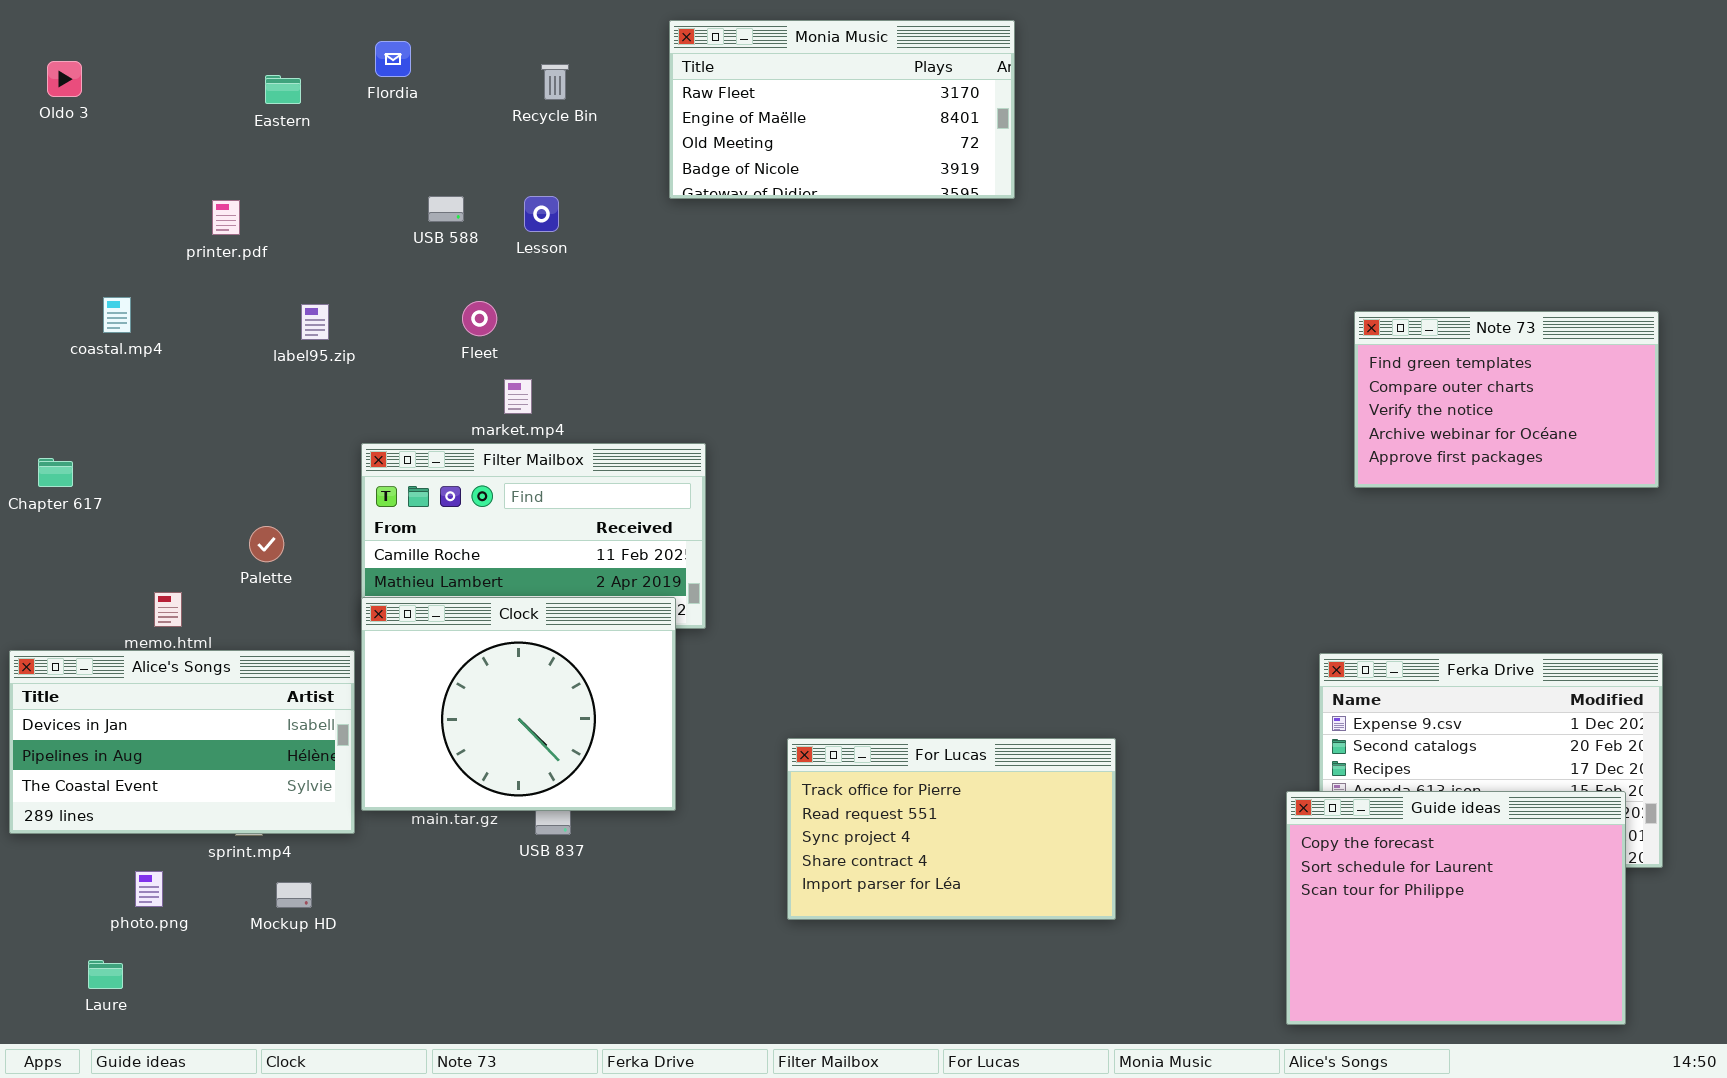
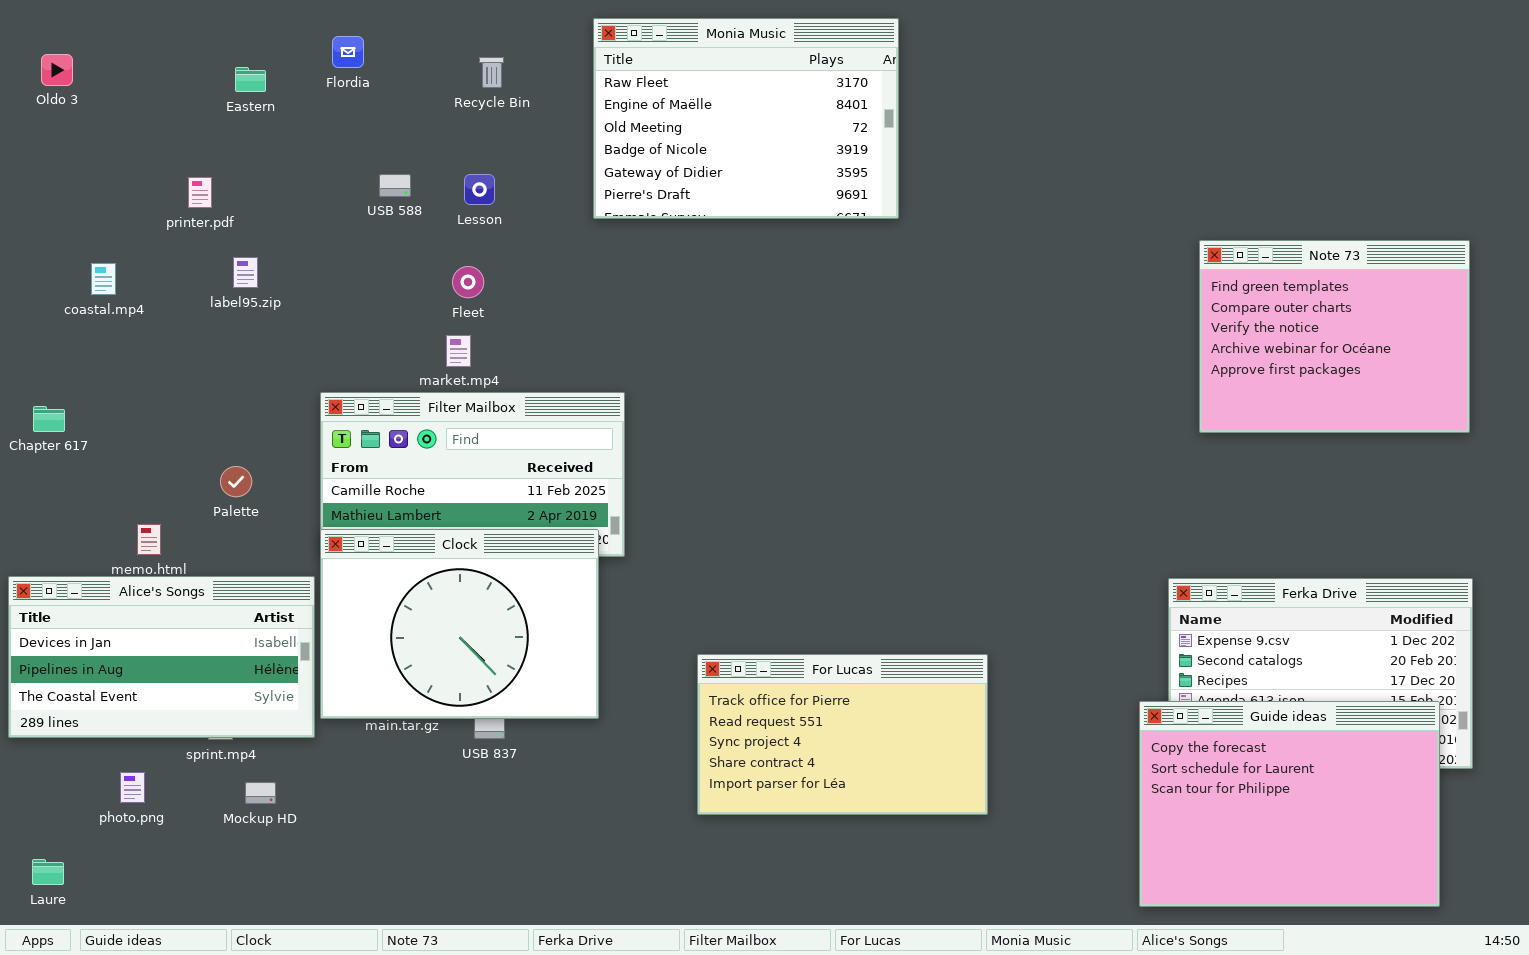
Monia Music: [669,20,1015,199] -> [593,18,899,219], resized
Fleet: [462,301,497,336] -> [452,266,484,298], moved
label95.zip: [301,304,329,340] -> [233,257,258,288], moved
Note 73: [1354,311,1659,488] -> [1199,240,1470,433], resized
Laure: [88,960,123,989] -> [32,859,64,885], moved

